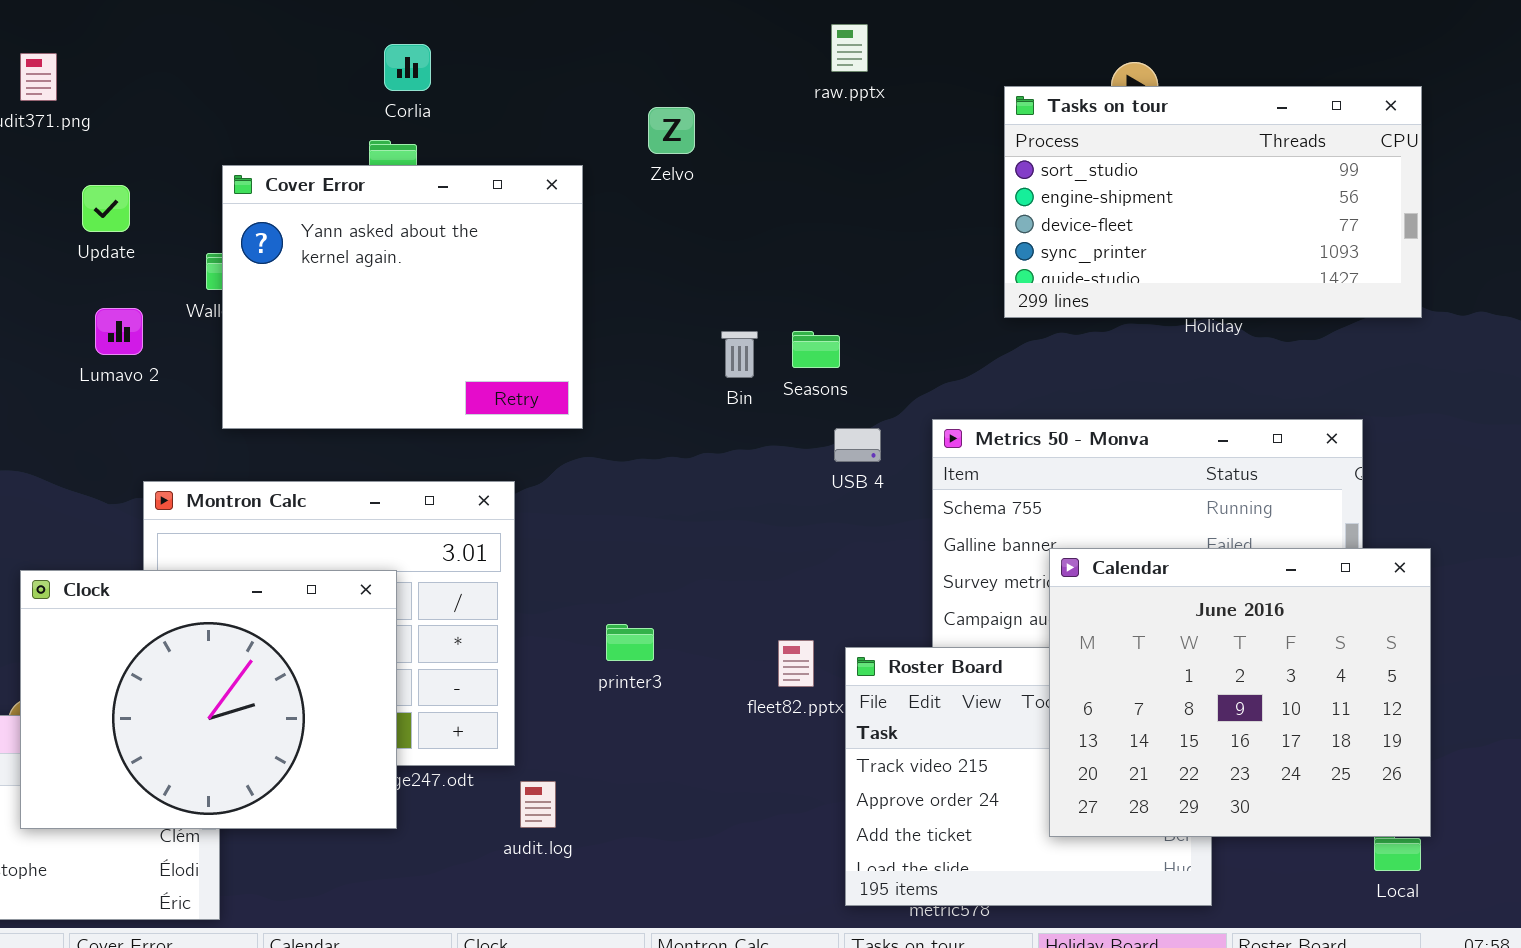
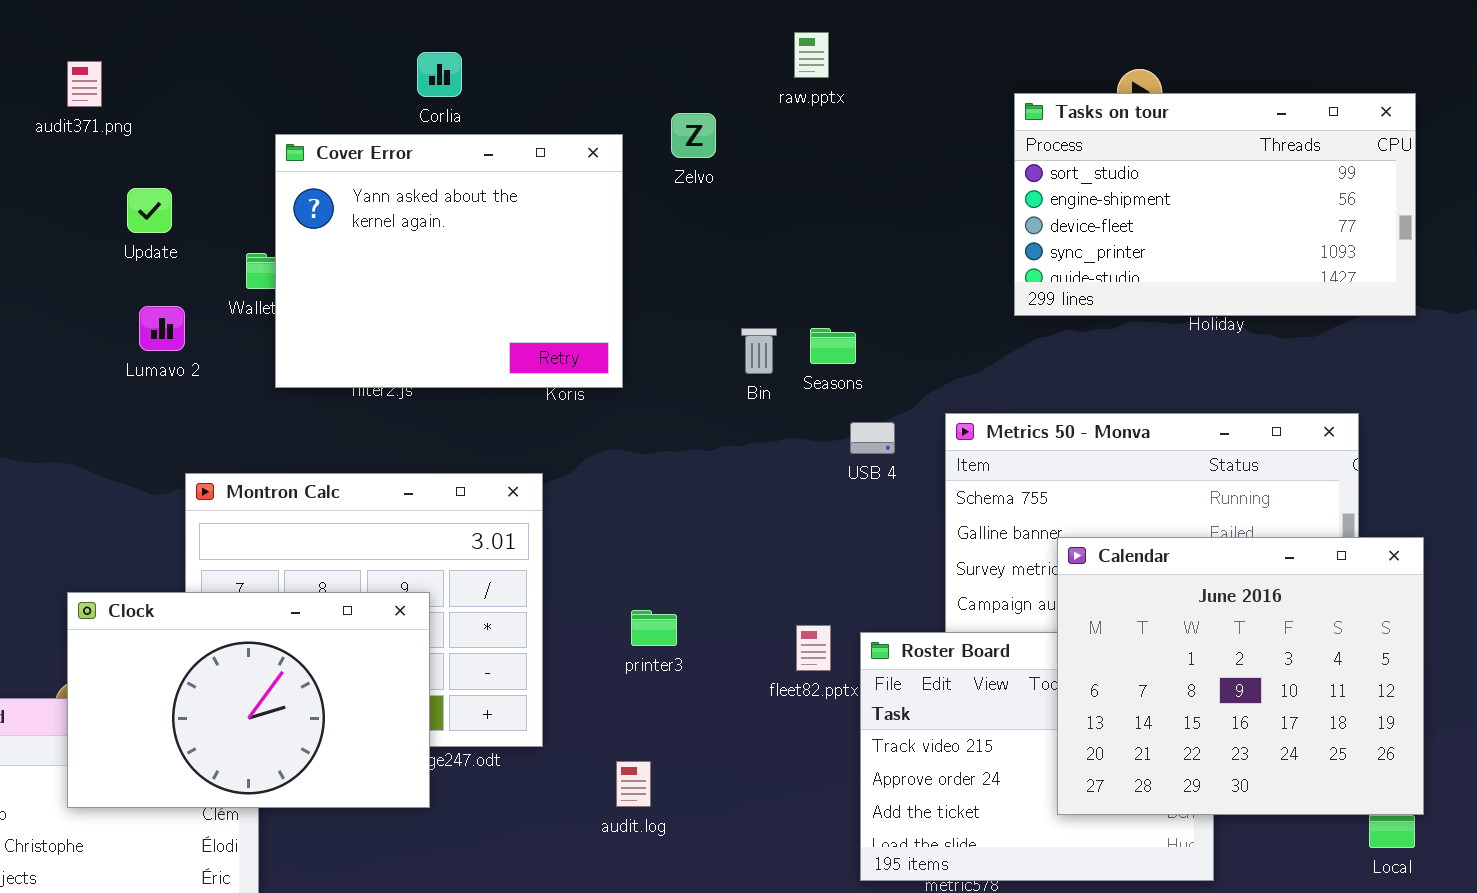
raw.pptx: [831,24,868,72] -> [794,32,829,78], moved
Cover Error: [222,165,583,429] -> [275,134,623,388], moved
Clock: [20,570,397,829] -> [67,592,430,808], resized
audit.log: [520,781,556,828] -> [616,761,651,807], moved

